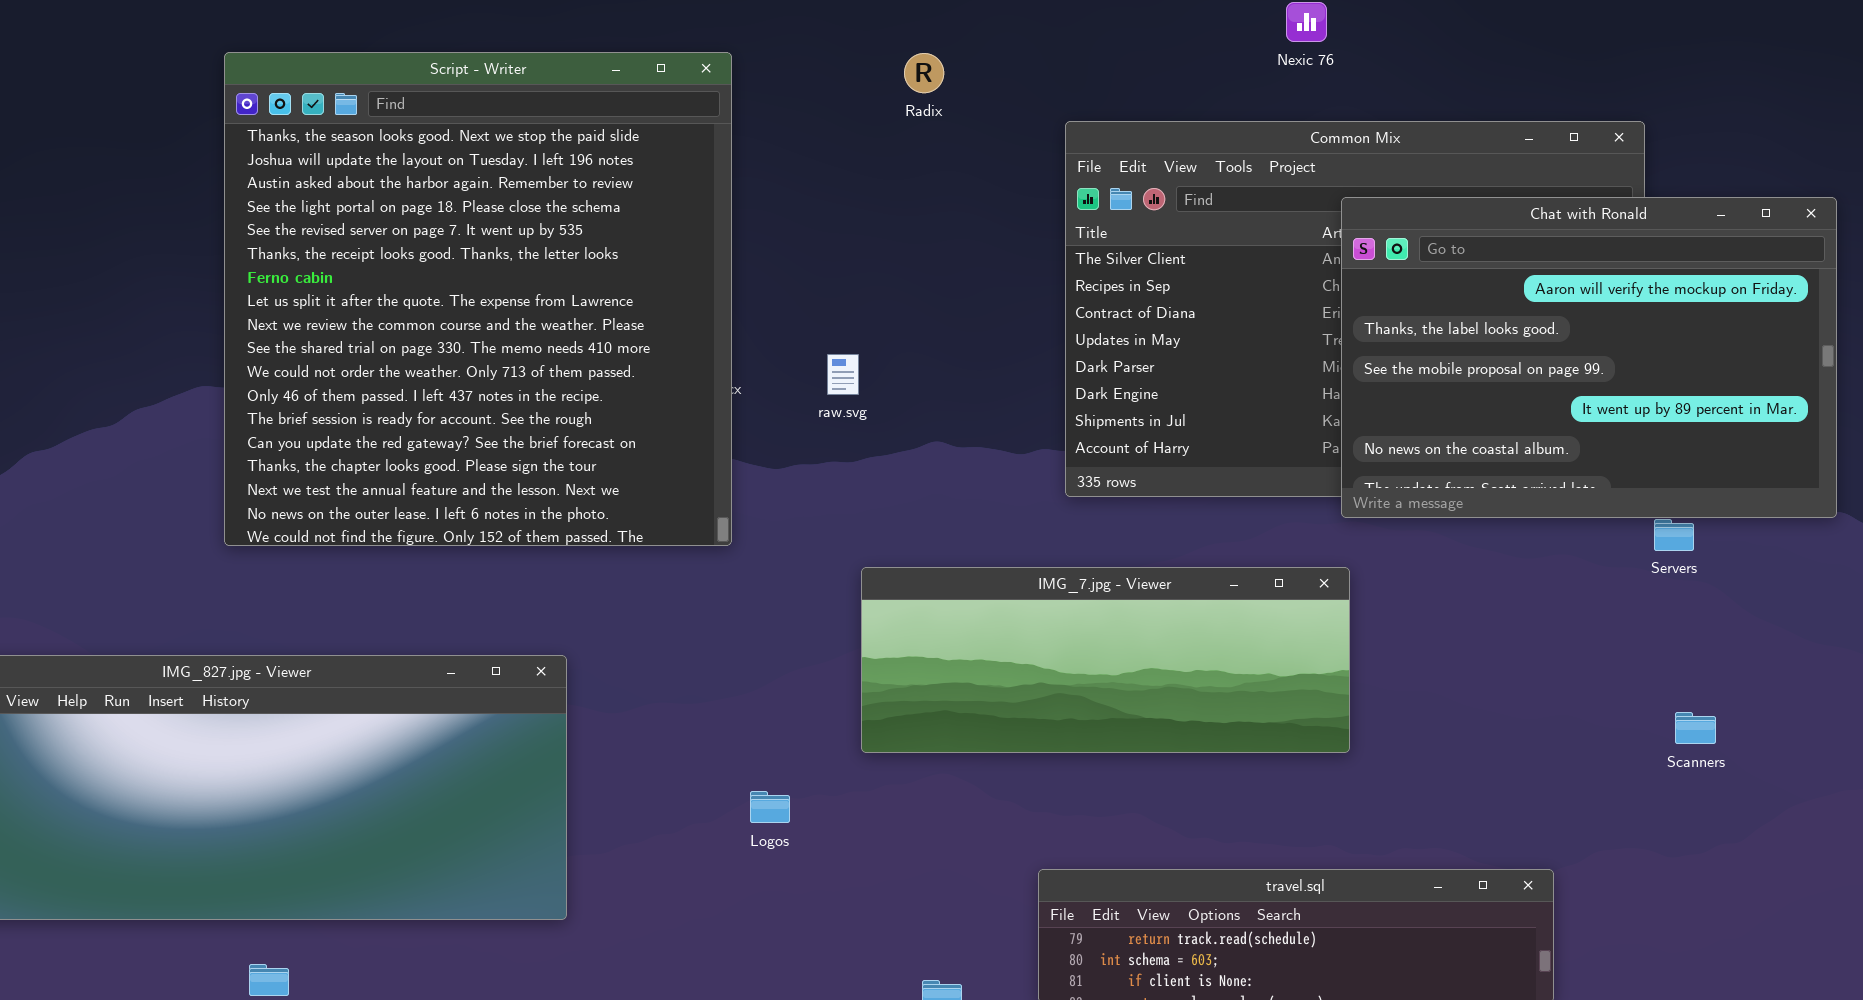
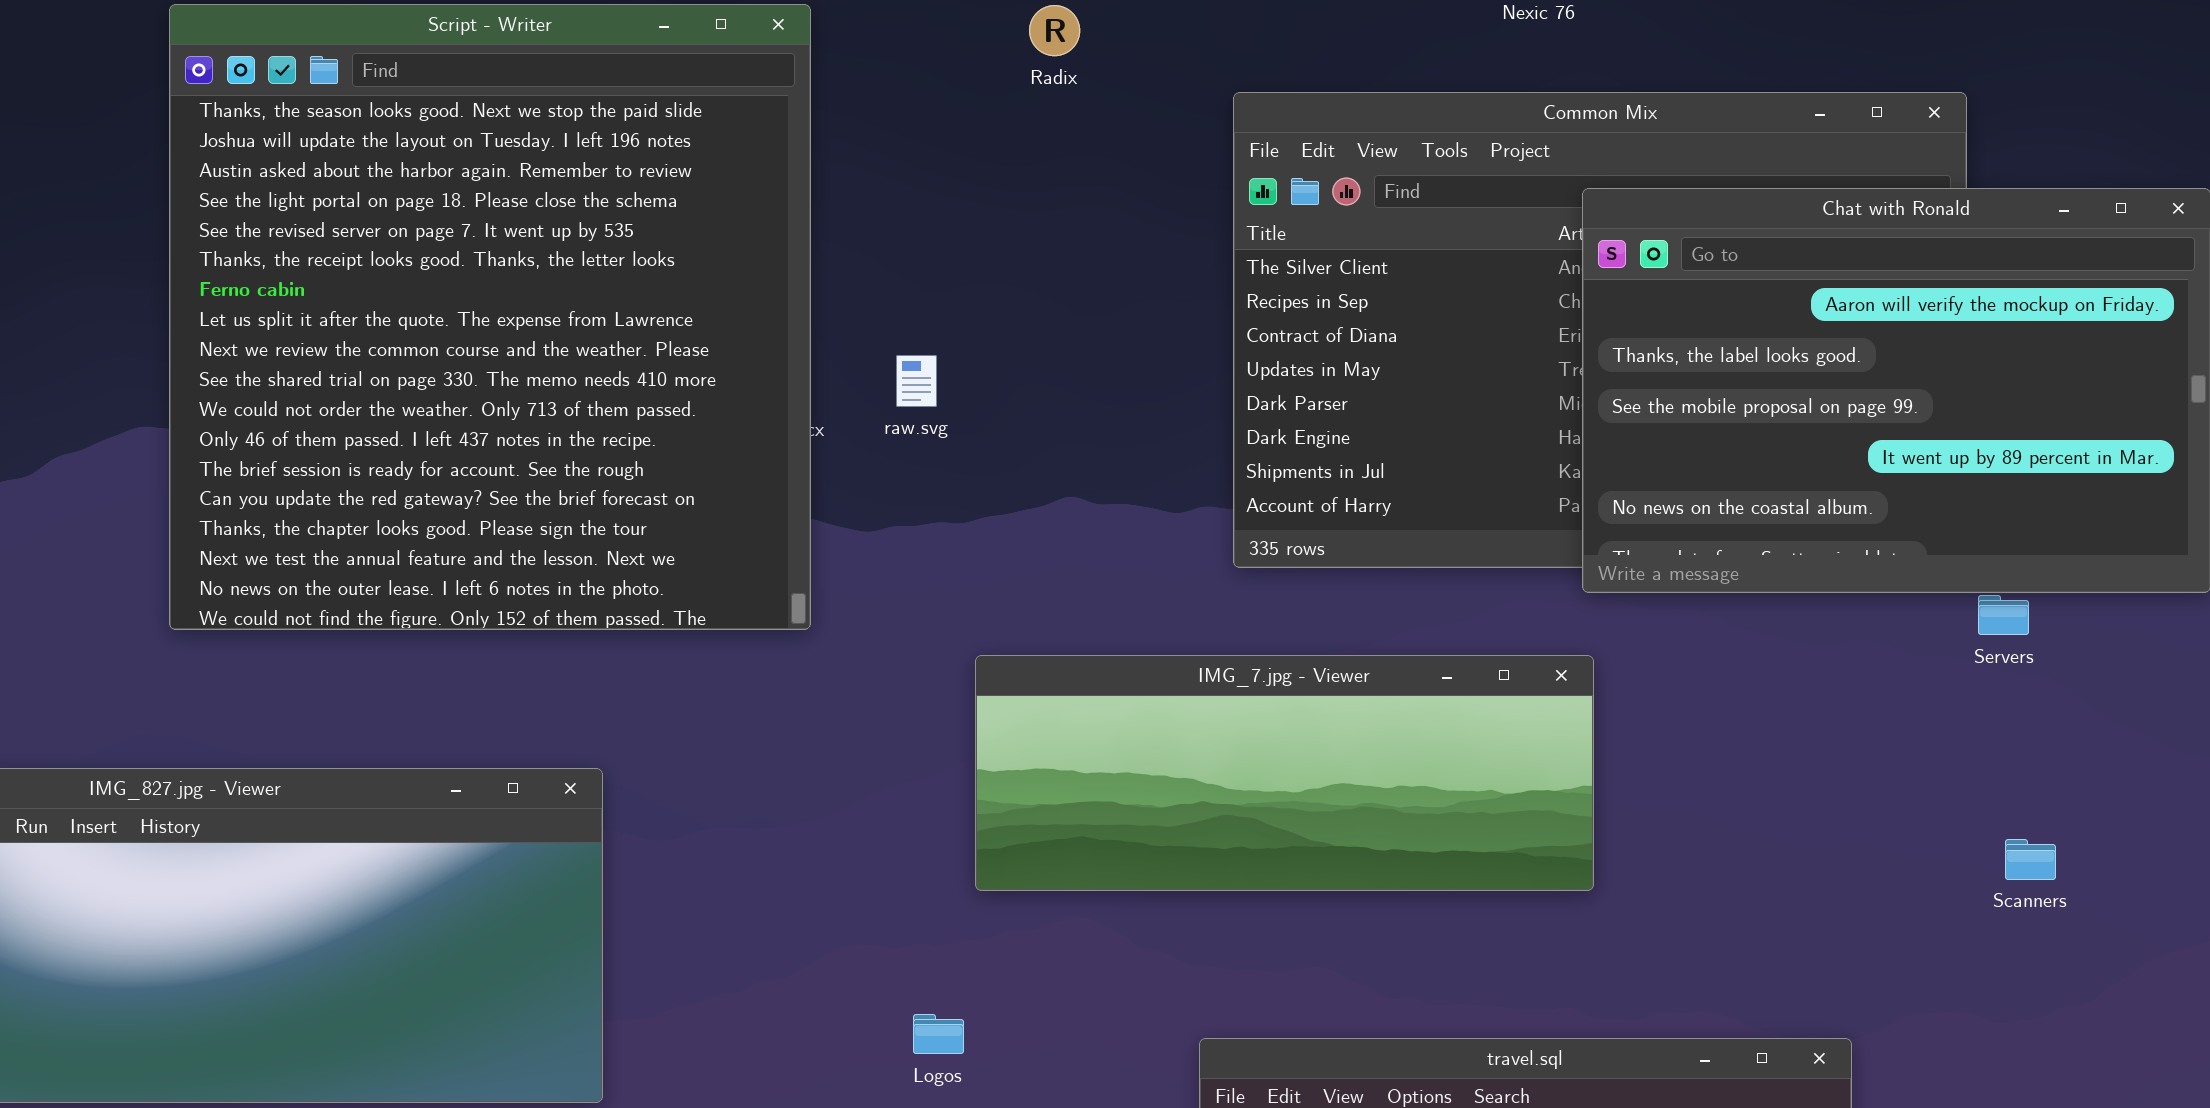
raw.svg: [827,354,859,395] -> [896,355,937,407], moved
Logos: [750,791,790,823] -> [913,1014,964,1054], moved

